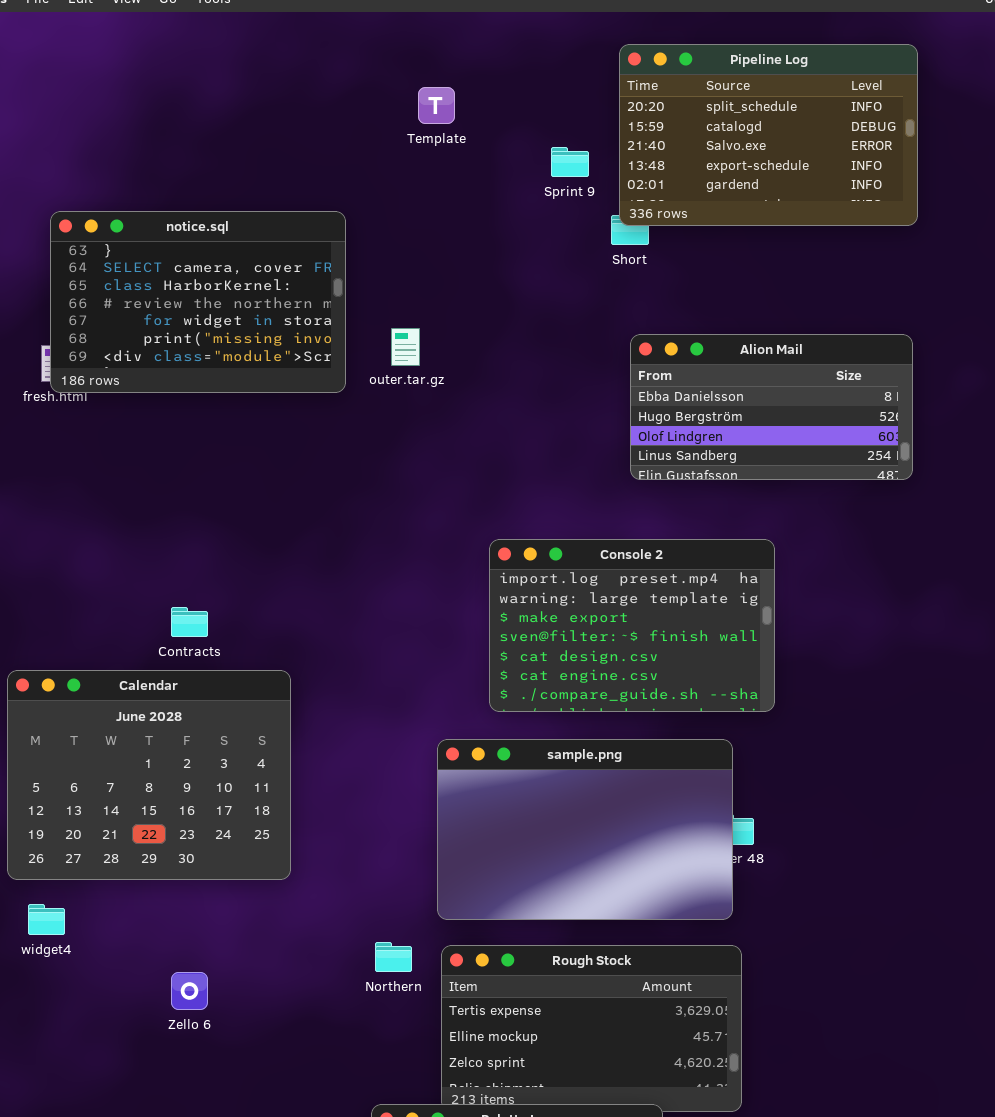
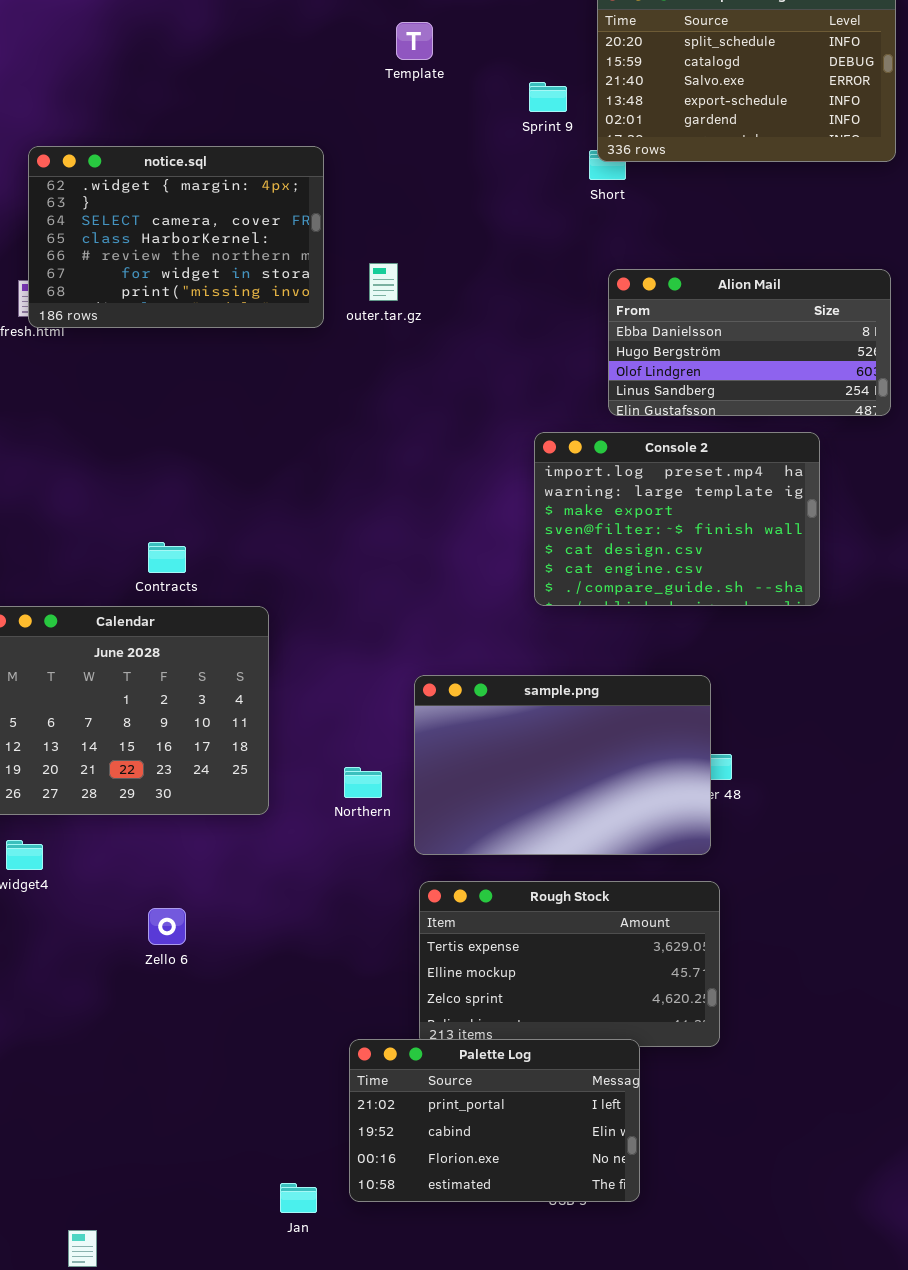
notice.sql: [50,211,346,393] -> [28,146,324,328], scrolled up 1 row
Console 2: [489,539,775,712] -> [534,432,820,606], moved
Northern: [375,942,412,972] -> [344,767,382,798], moved

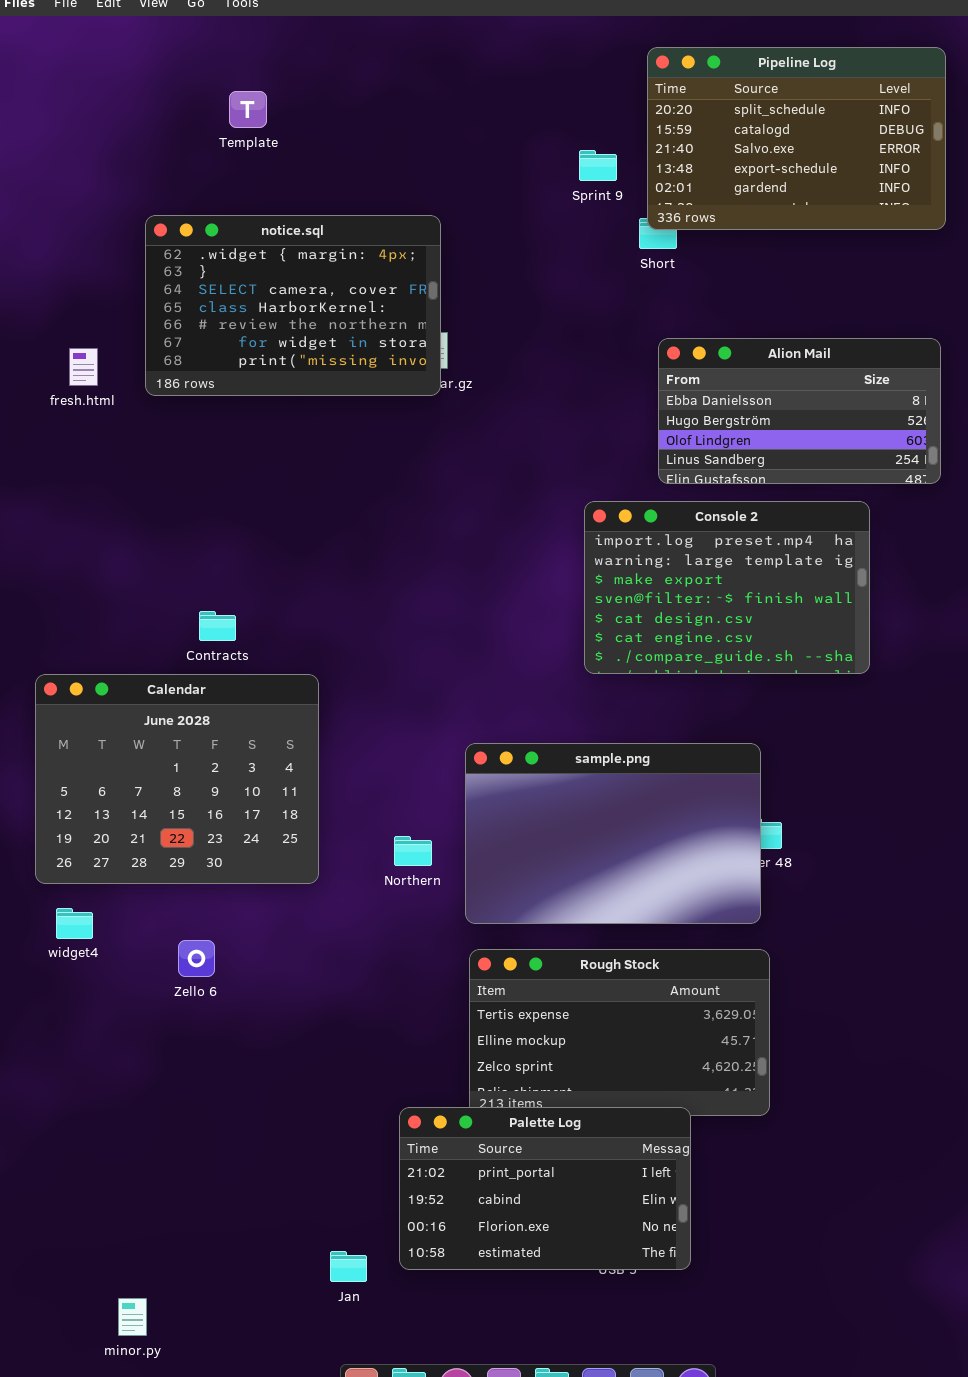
Template: [396,22,433,60] -> [229,91,267,128], moved
notice.sql: [28,146,324,328] -> [145,215,441,396], moved
Zello 6: [148,908,186,945] -> [178,940,215,977], moved

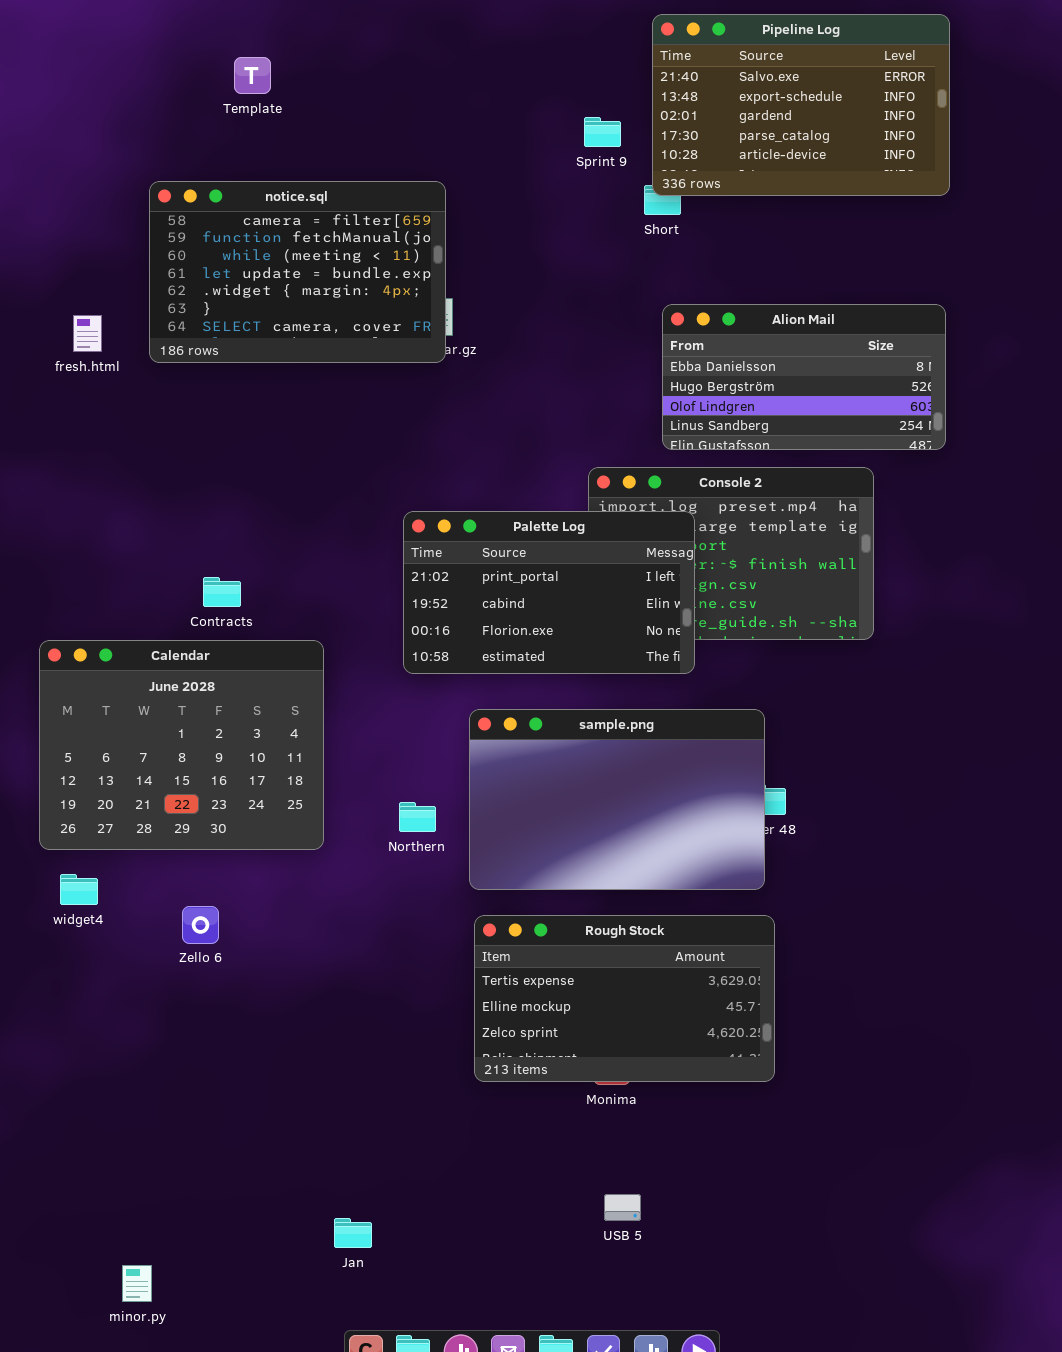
Pipeline Log: [647,47,946,230] -> [652,14,950,196], scrolled down 2 rows
notice.sql: [145,215,441,396] -> [149,181,446,363], scrolled up 4 rows
Palette Log: [399,1107,691,1270] -> [403,511,695,674], moved

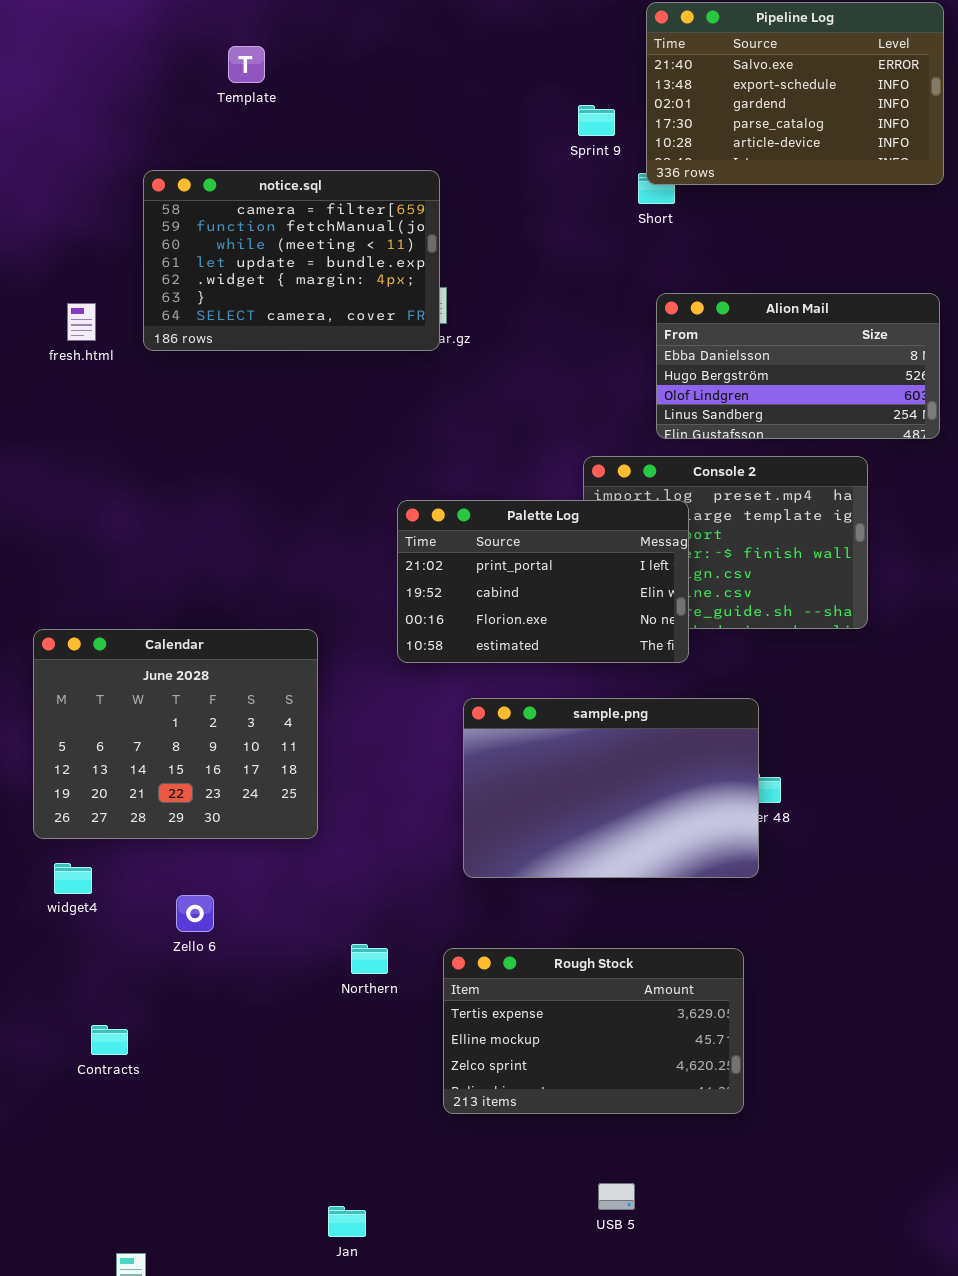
Contracts: [203,577,241,607] -> [91,1025,128,1055], moved
Northern: [399,802,436,832] -> [351,944,388,974], moved
Rough Stock: [474,915,775,1082] -> [443,948,744,1114], moved

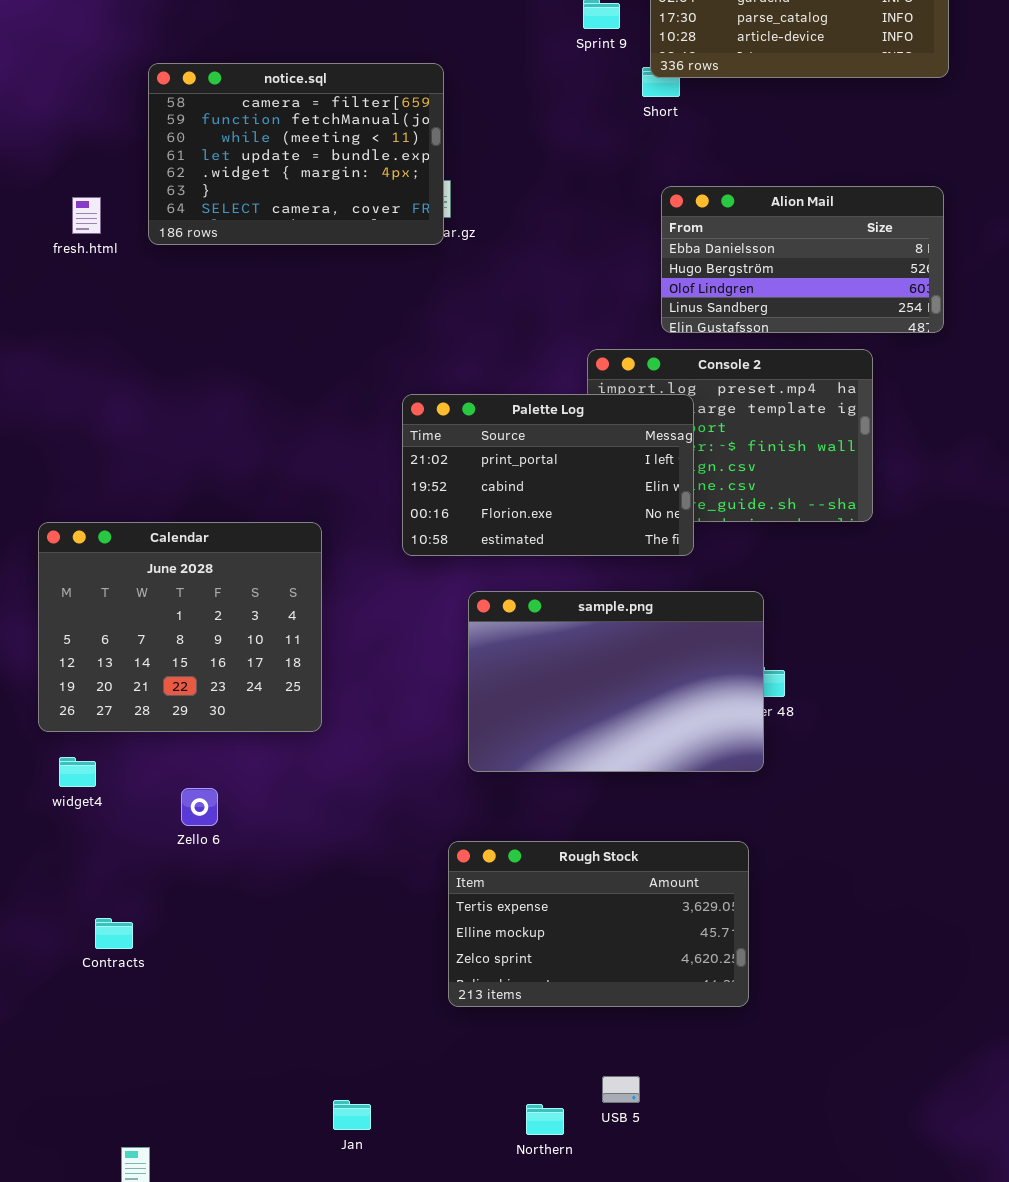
Northern: [351,944,388,974] -> [526,1104,564,1135], moved

